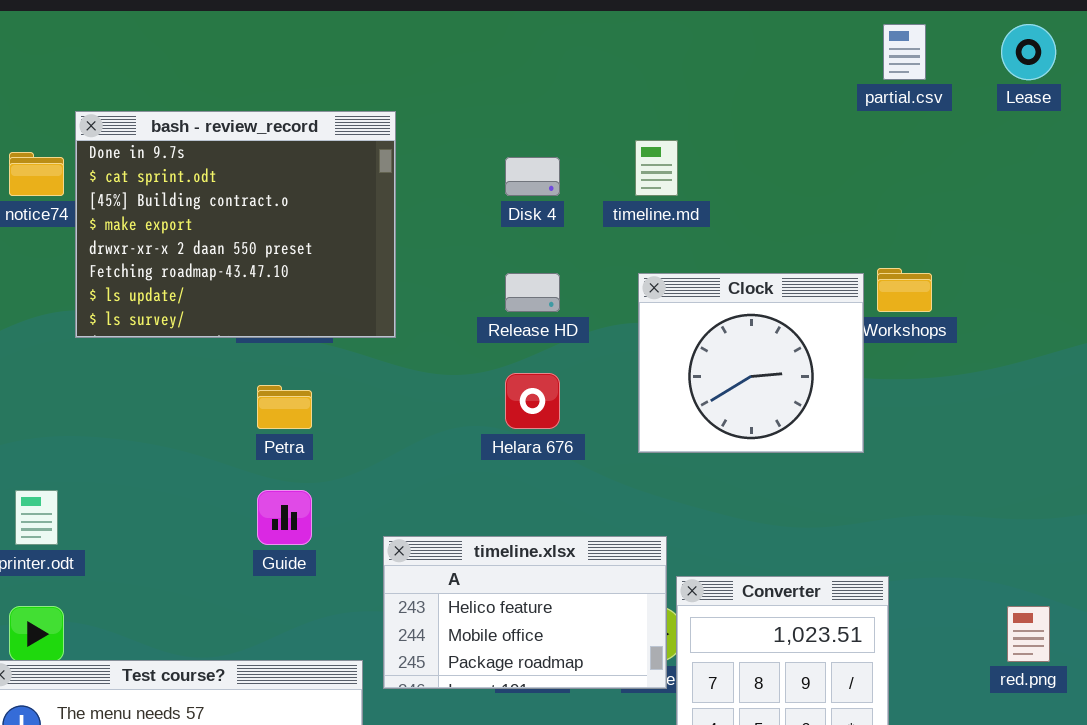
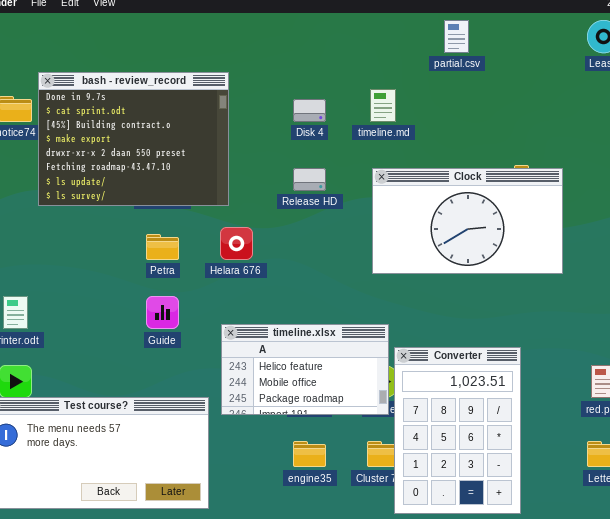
partial.csv: [883,24,926,80] -> [444,20,469,53], moved
Clock: [638,273,864,453] -> [372,168,563,274], resized
Helara 676: [505,373,560,429] -> [220,227,253,260], moved

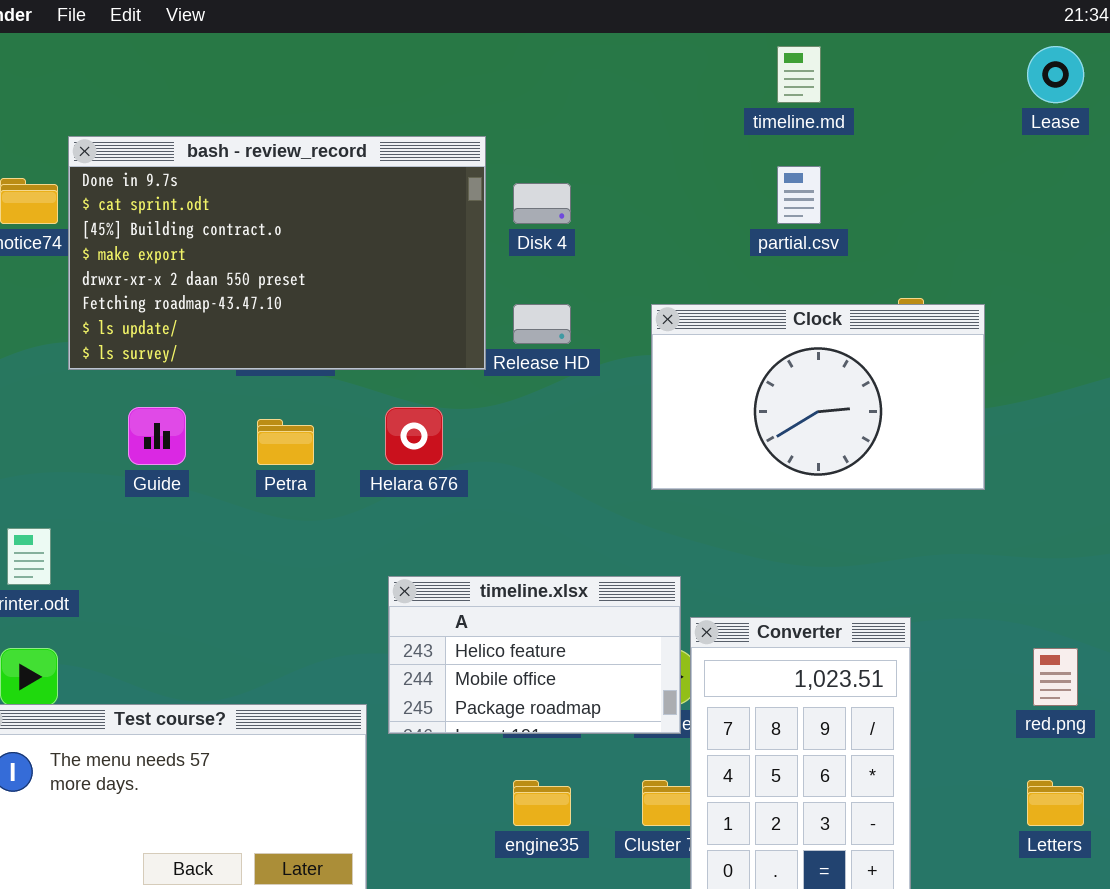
partial.csv: [444,20,469,53] -> [777,166,821,224], moved
bash - review_record: [38,72,229,206] -> [68,136,486,370], resized
timeline.md: [370,89,396,122] -> [777,46,821,103], moved
Guide: [146,296,179,329] -> [128,407,186,465], moved

